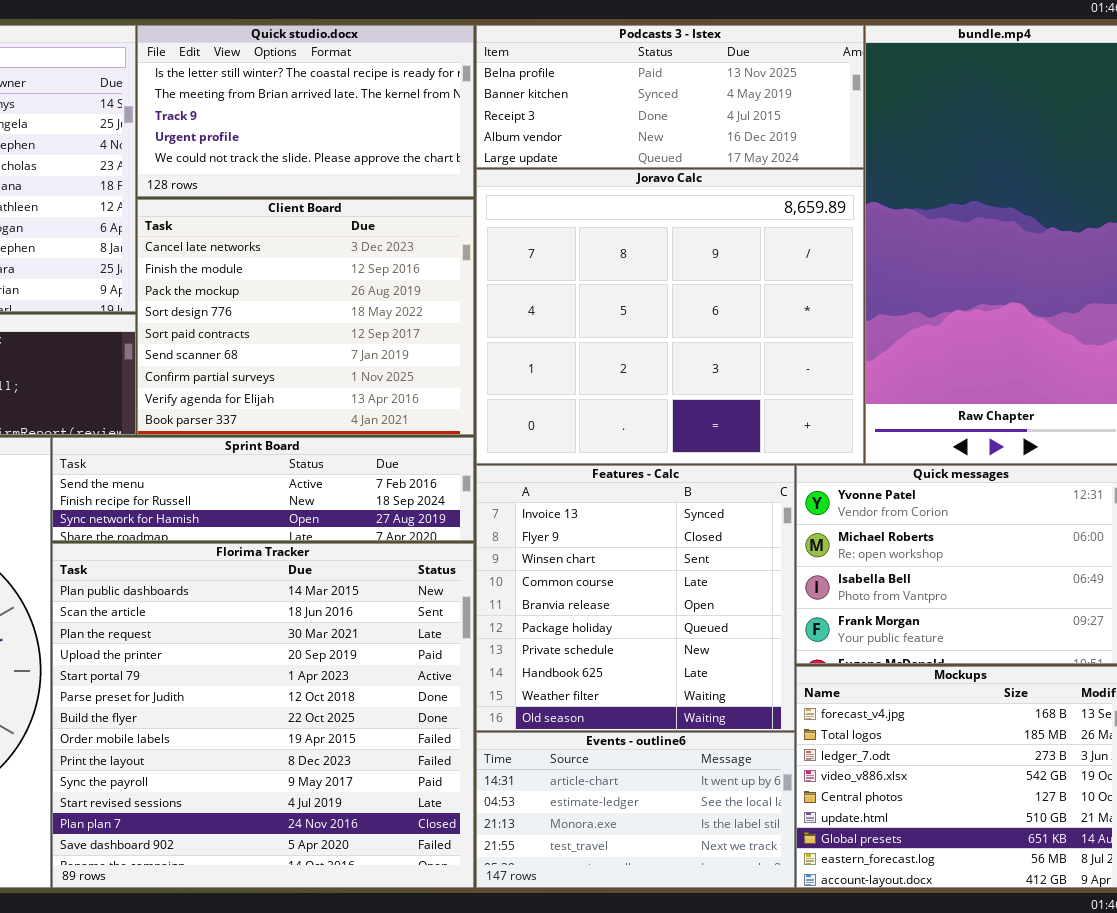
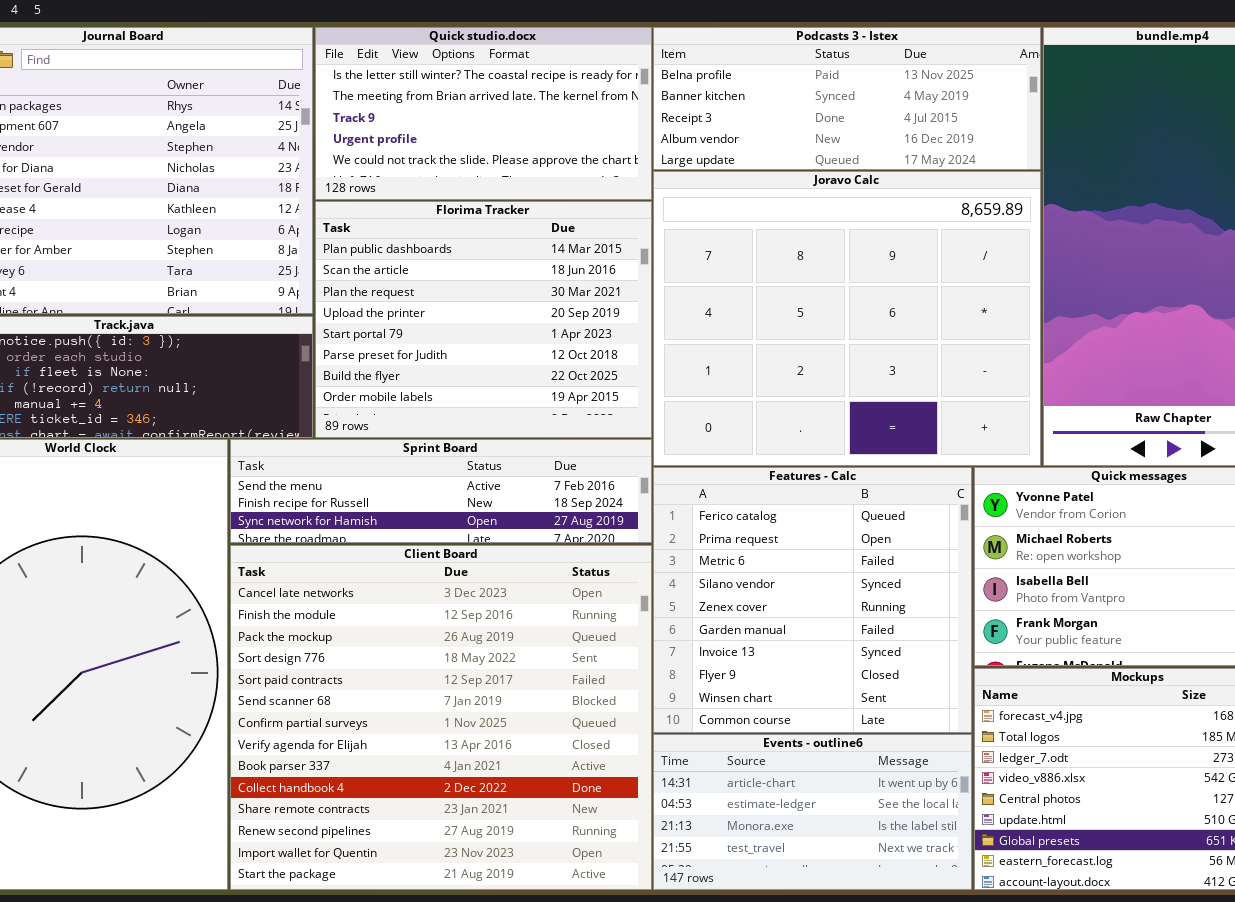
Client Board: [137,199,474,435] -> [230,545,652,890], moved, resized
Features - Calc: [476,465,795,731] -> [653,467,972,733], scrolled up 6 rows
Florima Tracker: [52,543,474,888] -> [315,201,652,438], moved, resized

